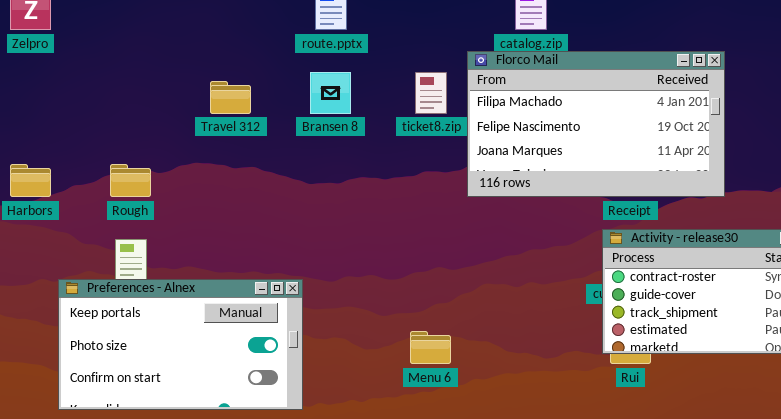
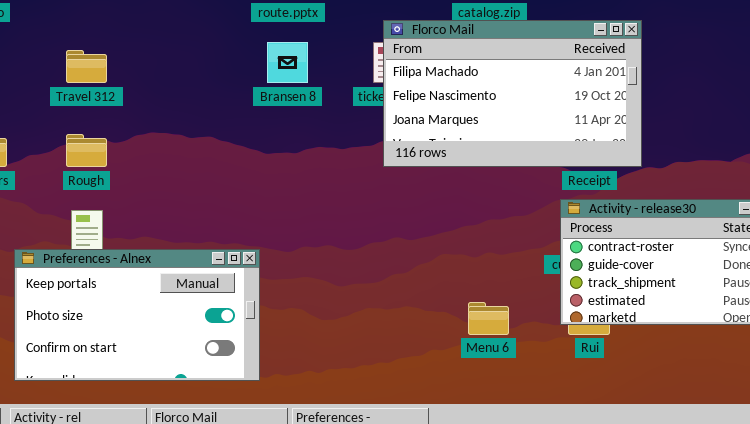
Florco Mail: [467,51,725,197] -> [383,20,642,167], moved
Travel 312: [210,81,251,114] -> [66,50,107,83], moved
Menu 6: [410,331,451,364] -> [468,302,509,335], moved

